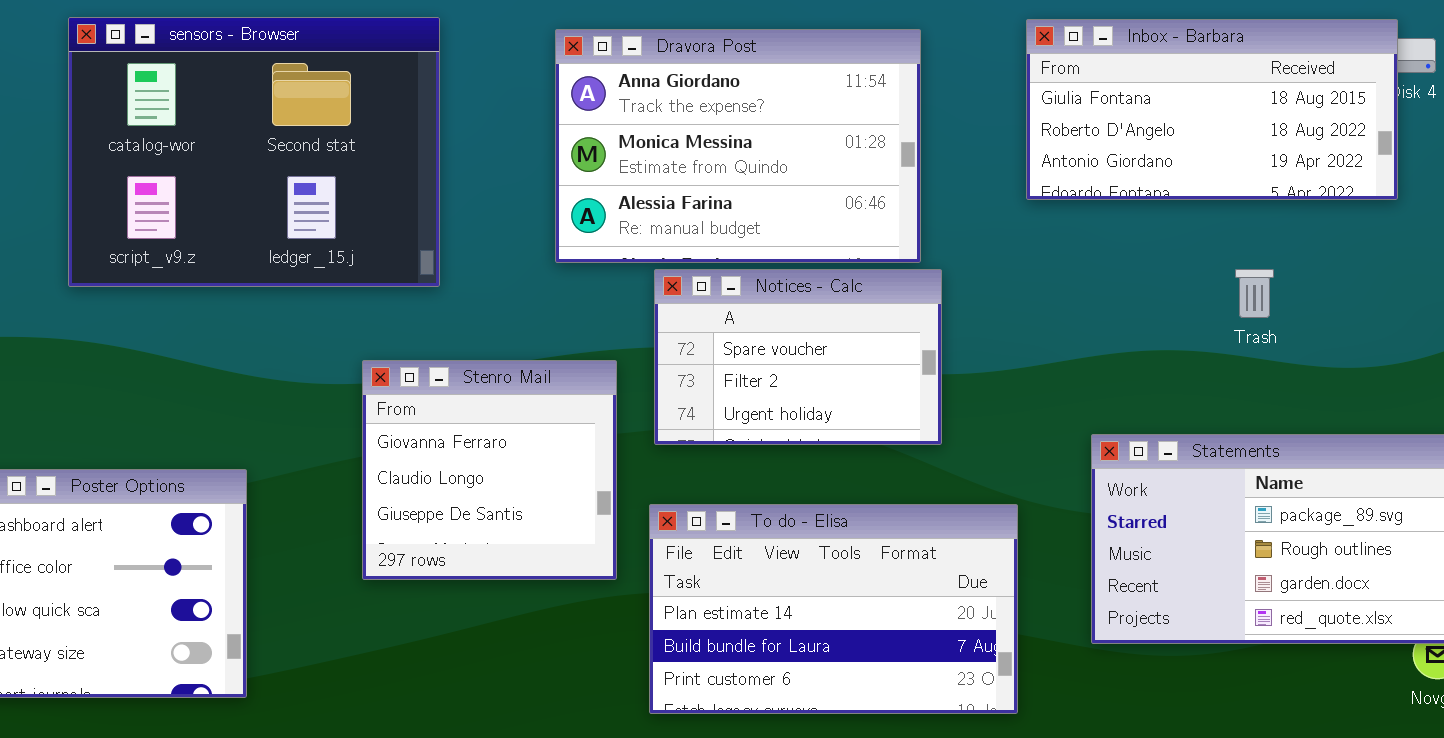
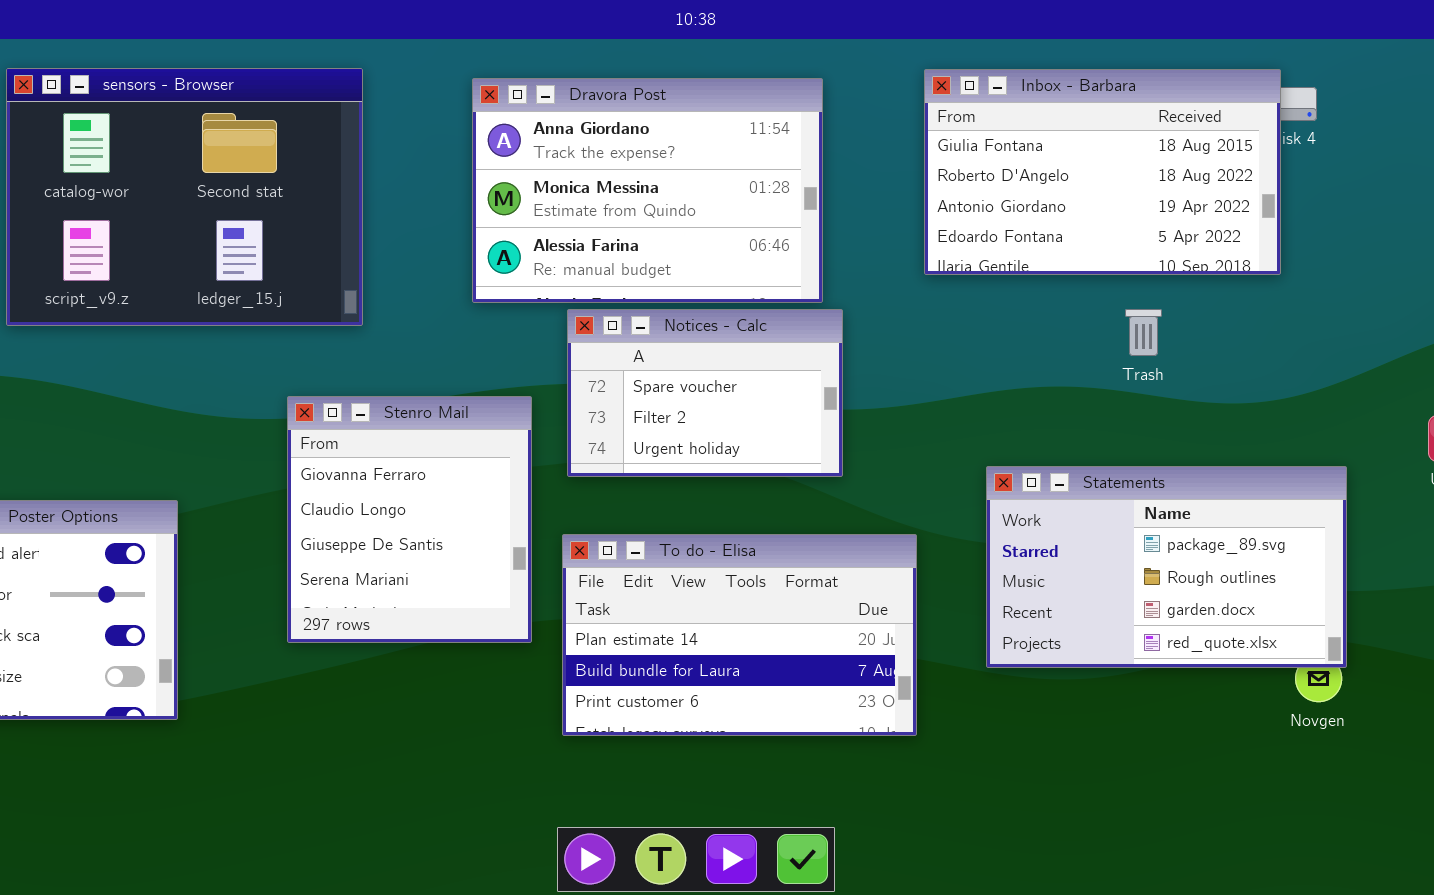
Inbox - Barbara: [1026,19,1398,200] -> [924,69,1281,275], resized
Stenro Mail: [362,360,617,580] -> [287,396,532,643], resized

